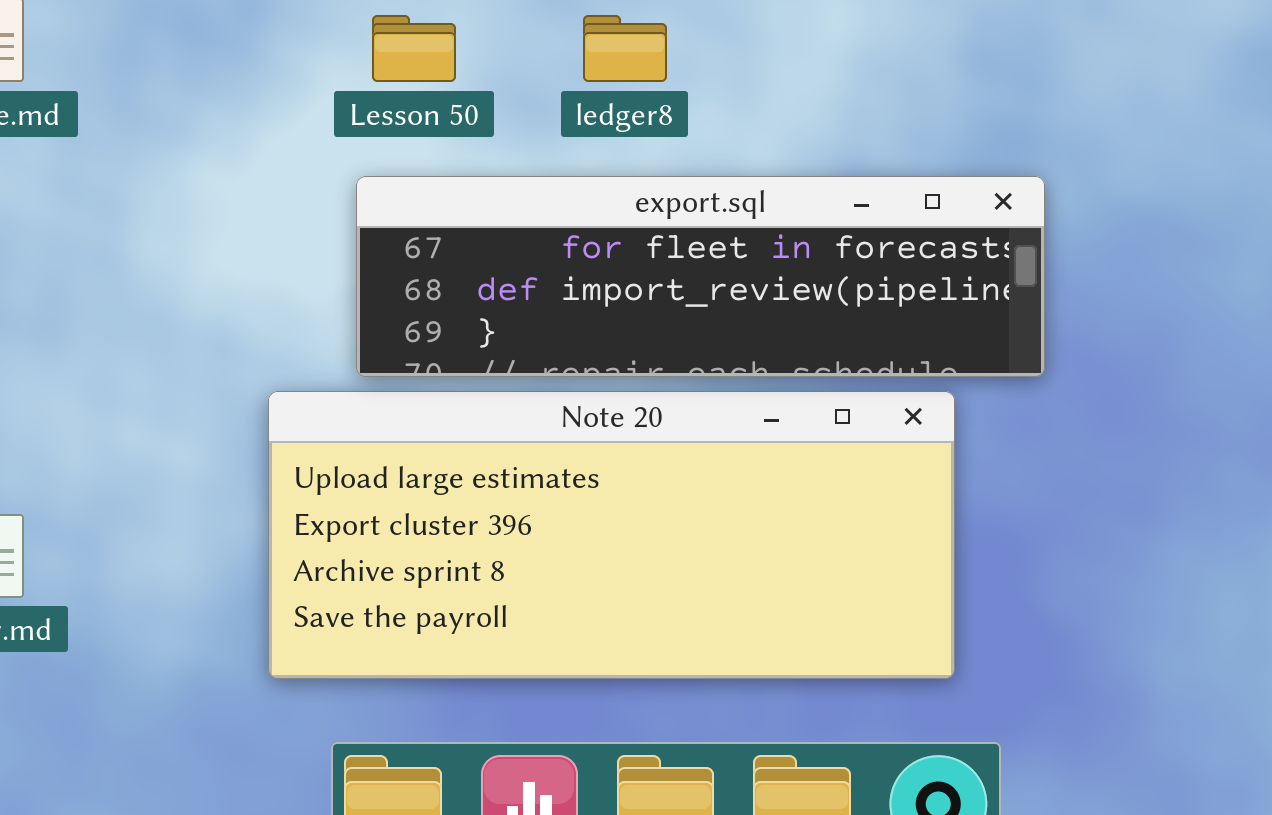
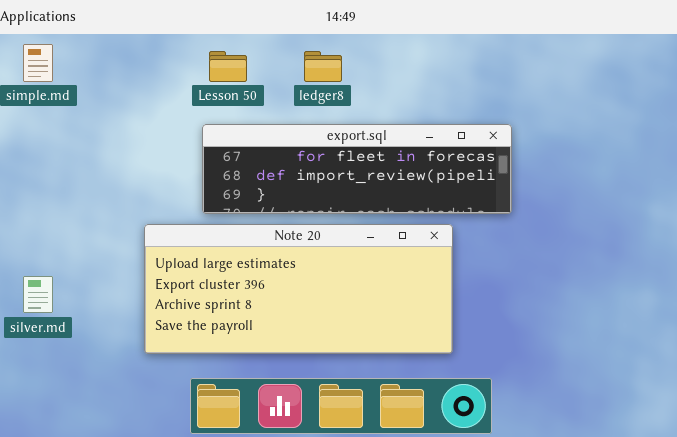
Note 20: [268,391,955,679] -> [144,224,453,354], moved

